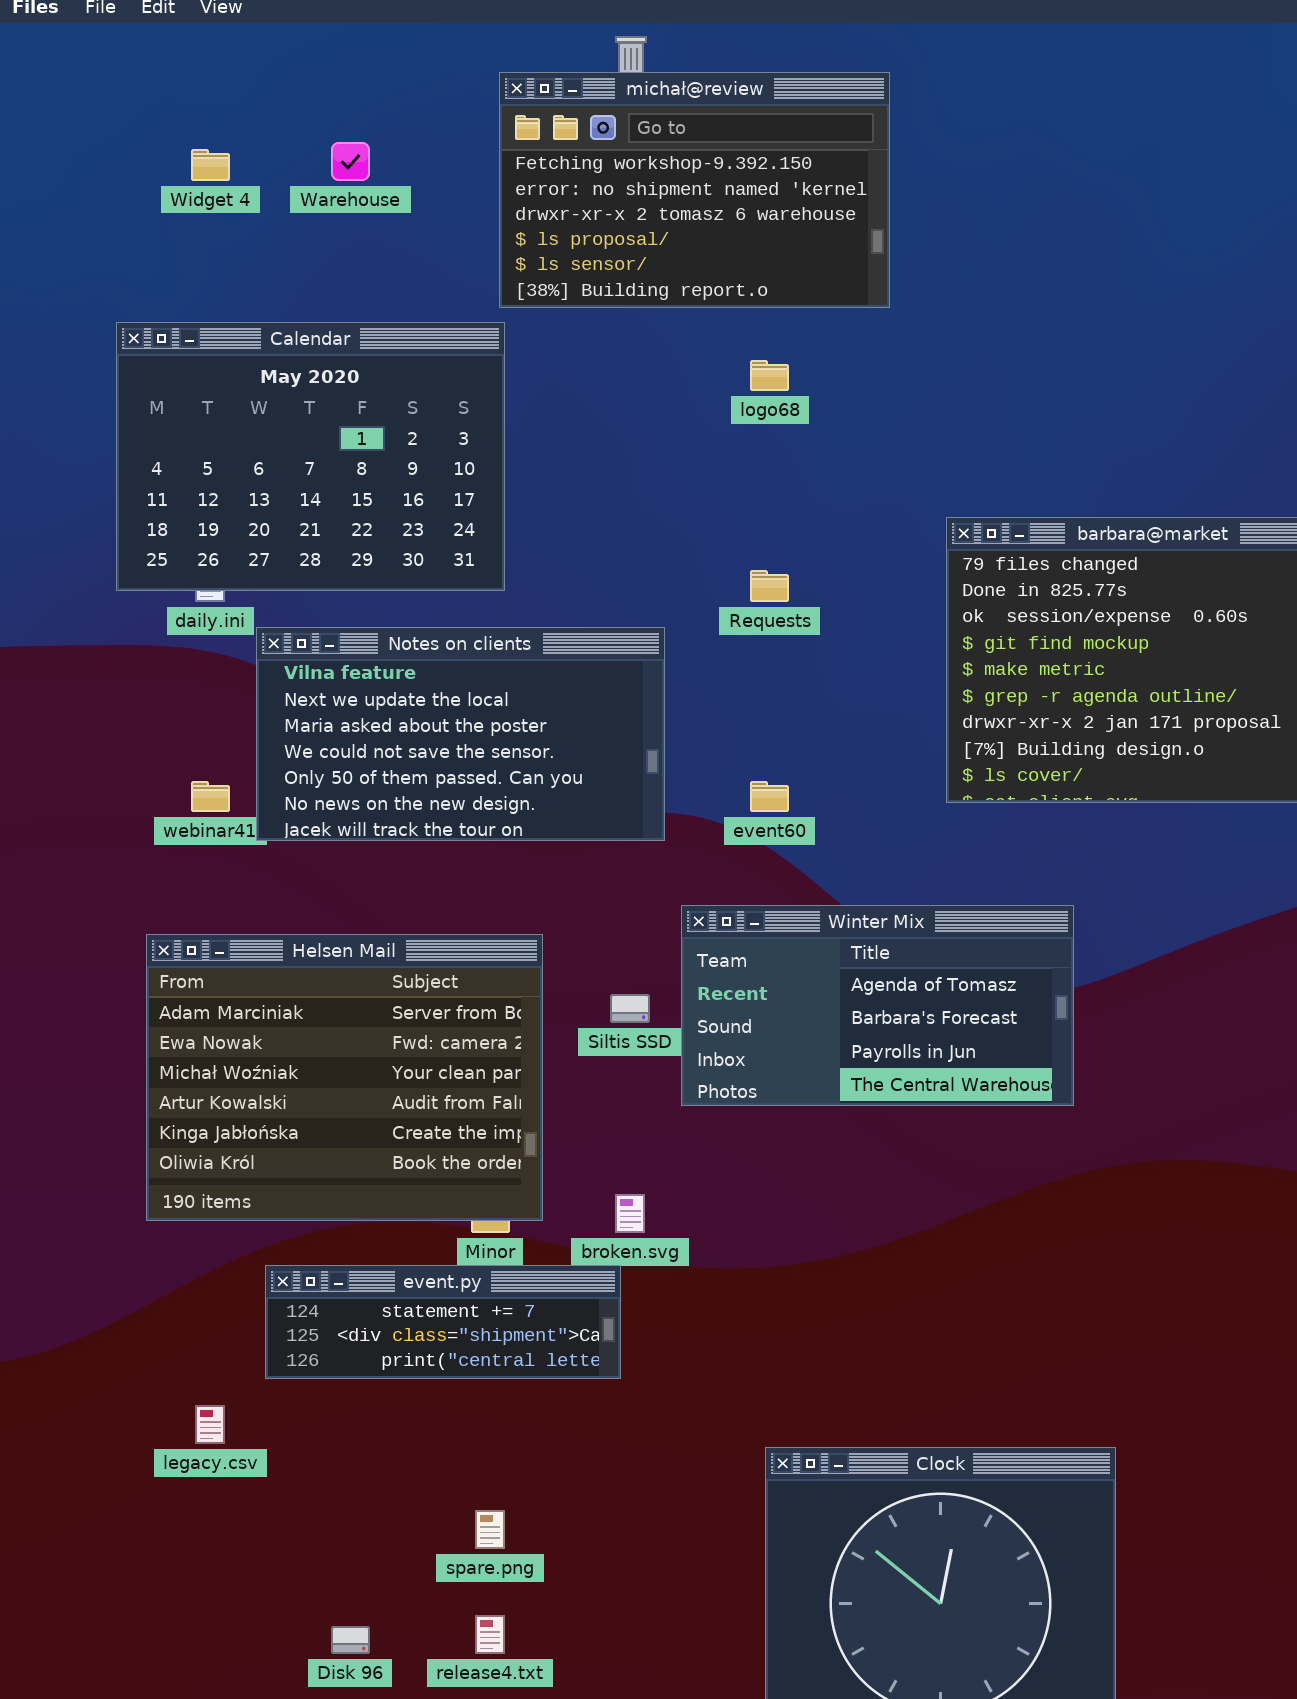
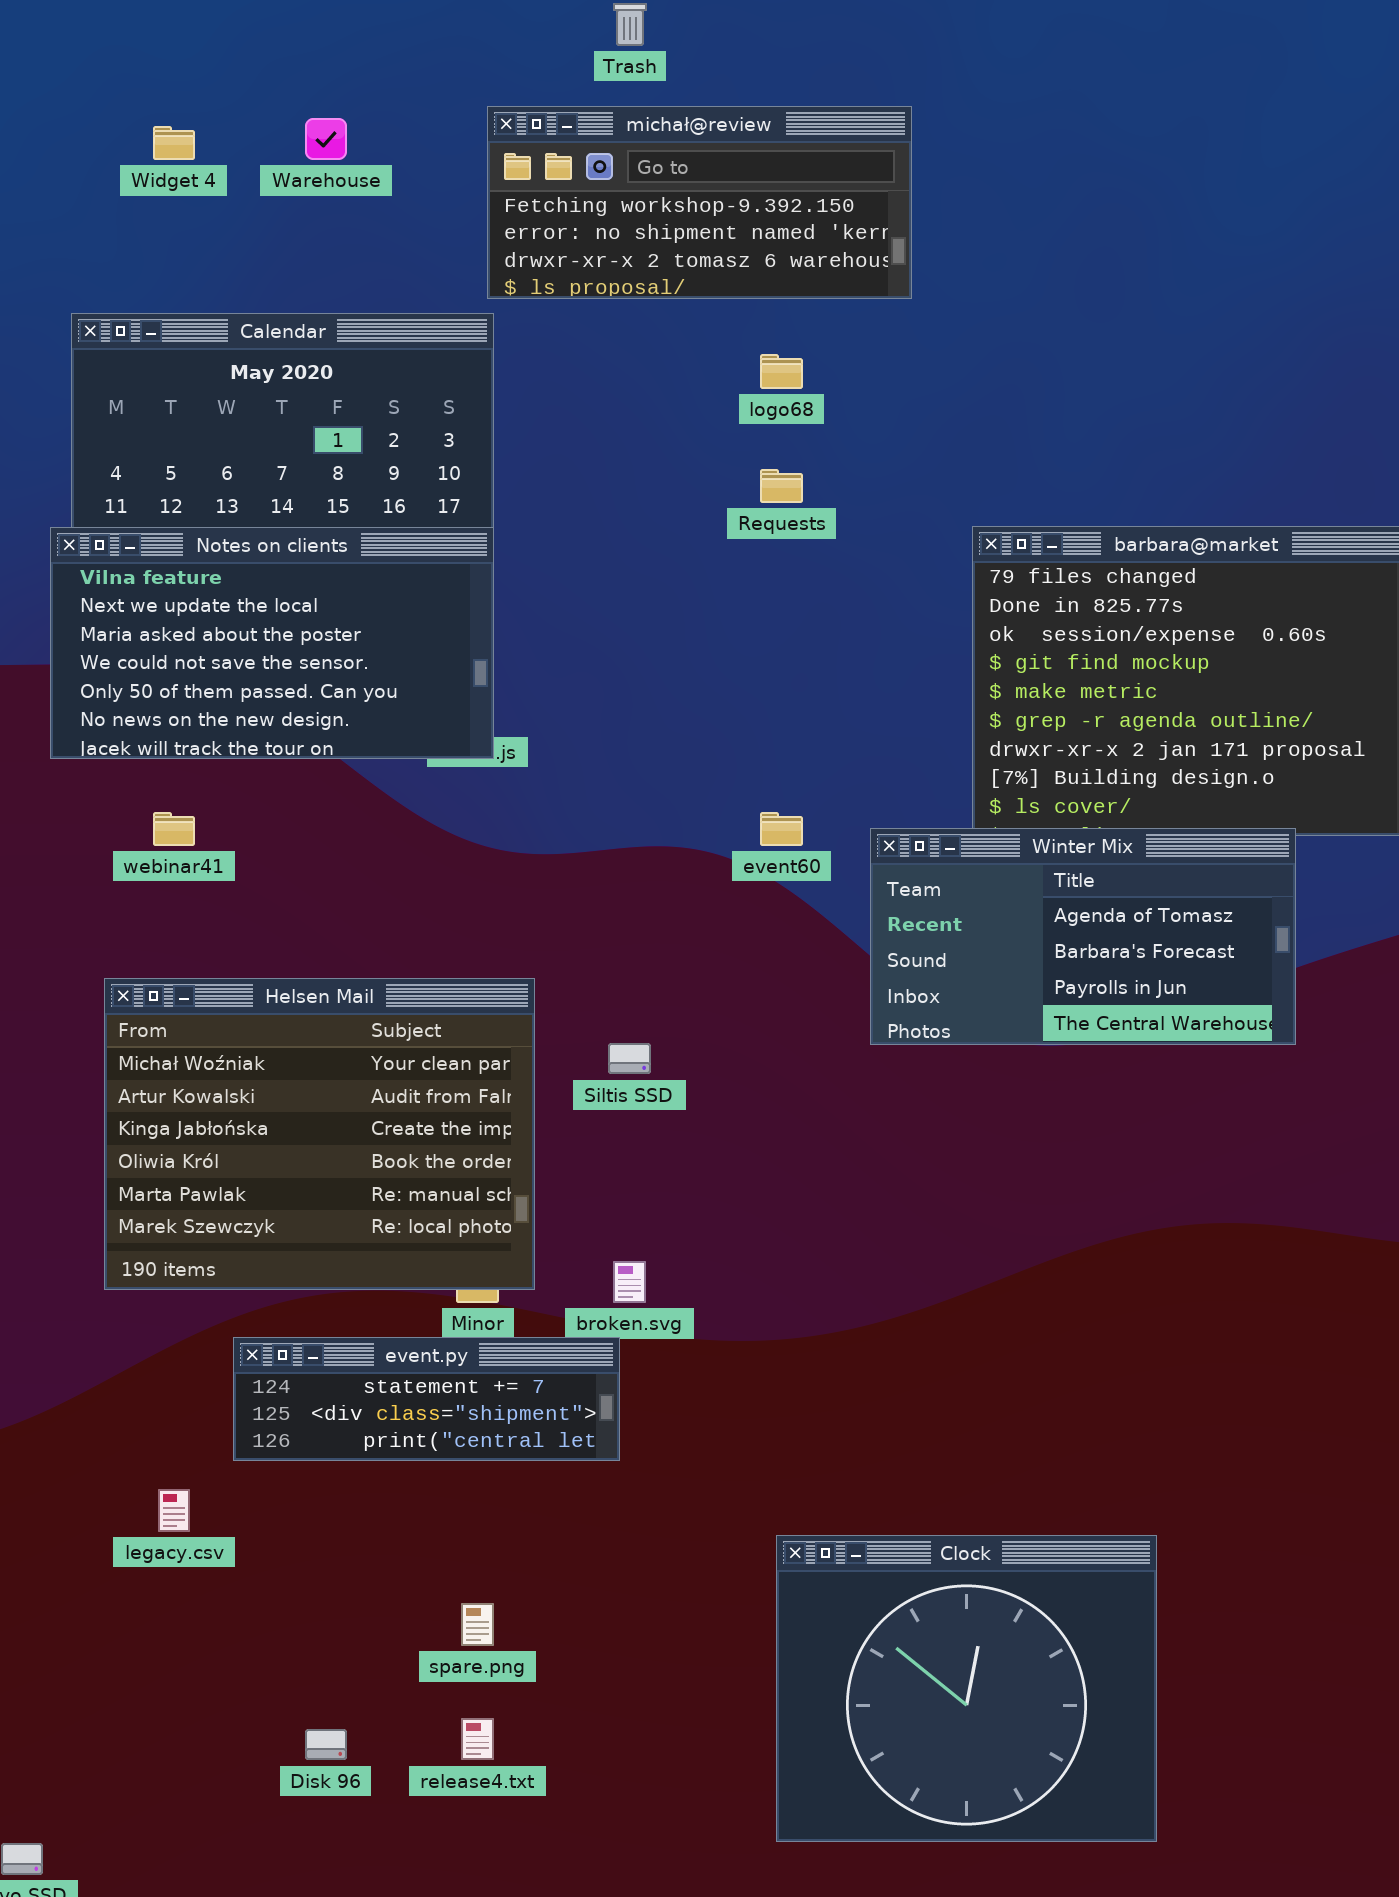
michał@review: [499,72,890,308] -> [487,106,912,299], resized
Requests: [750,570,789,602] -> [760,469,803,503], moved
Notes on clients: [256,627,665,841] -> [50,527,494,759], moved
Winter Mix: [681,905,1074,1106] -> [870,828,1296,1045], moved
Helsen Mail: [146,934,543,1221] -> [104,978,535,1290], scrolled down 2 rows

